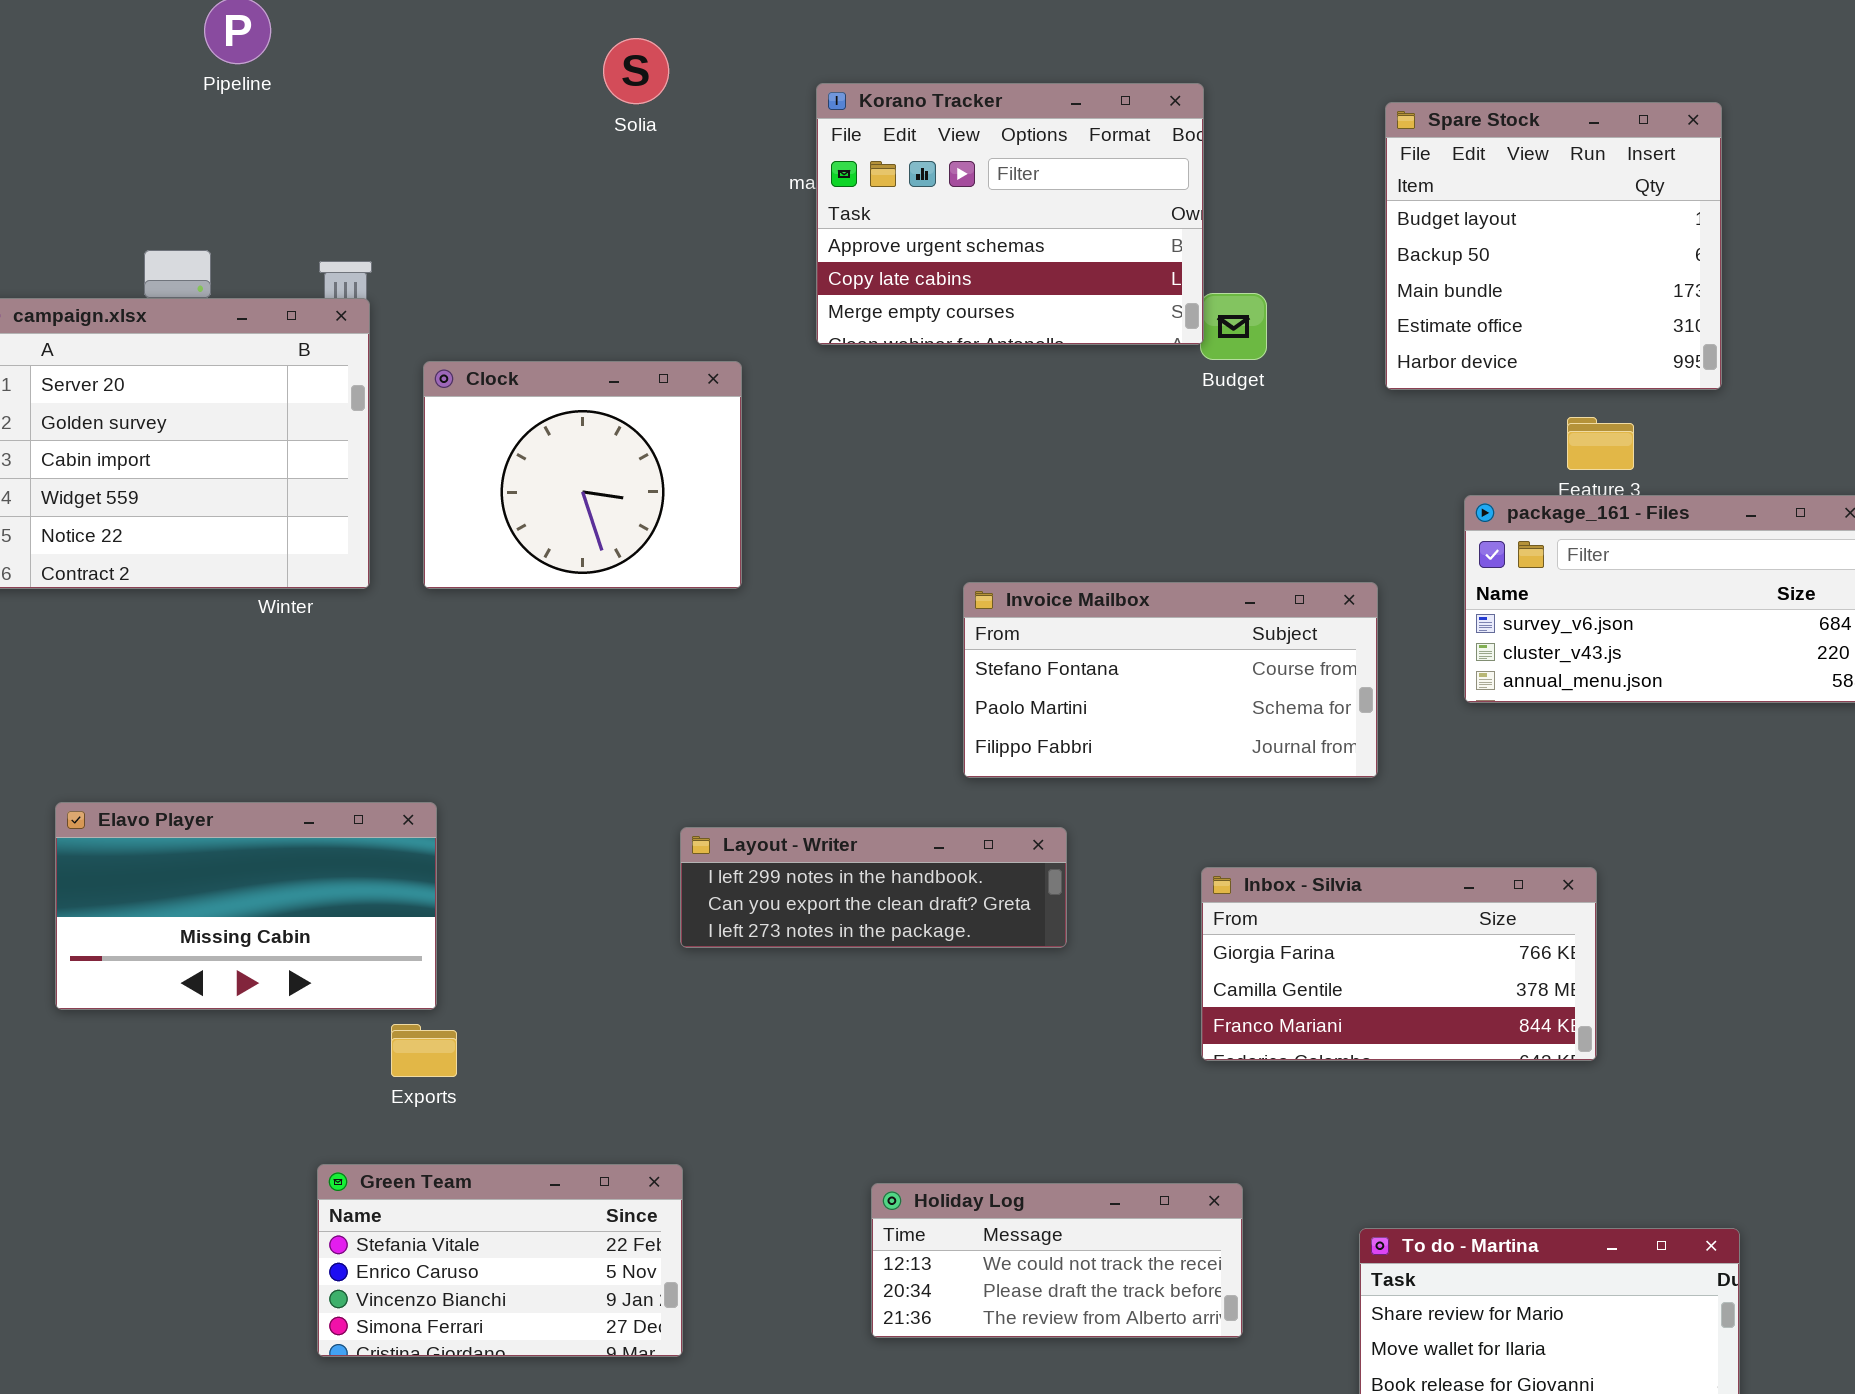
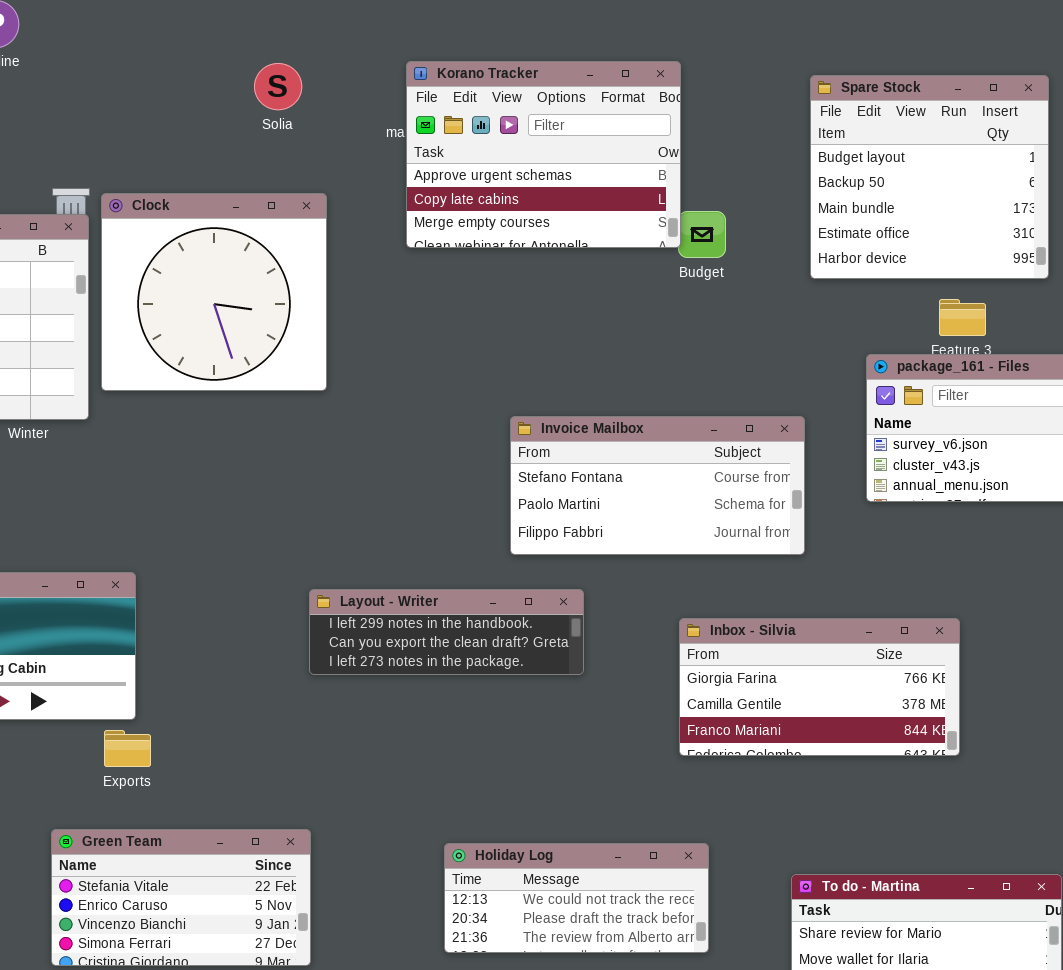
Solia: [603,38,669,104] -> [254,63,302,110], moved
Clock: [423,361,742,589] -> [101,193,327,391], moved, resized

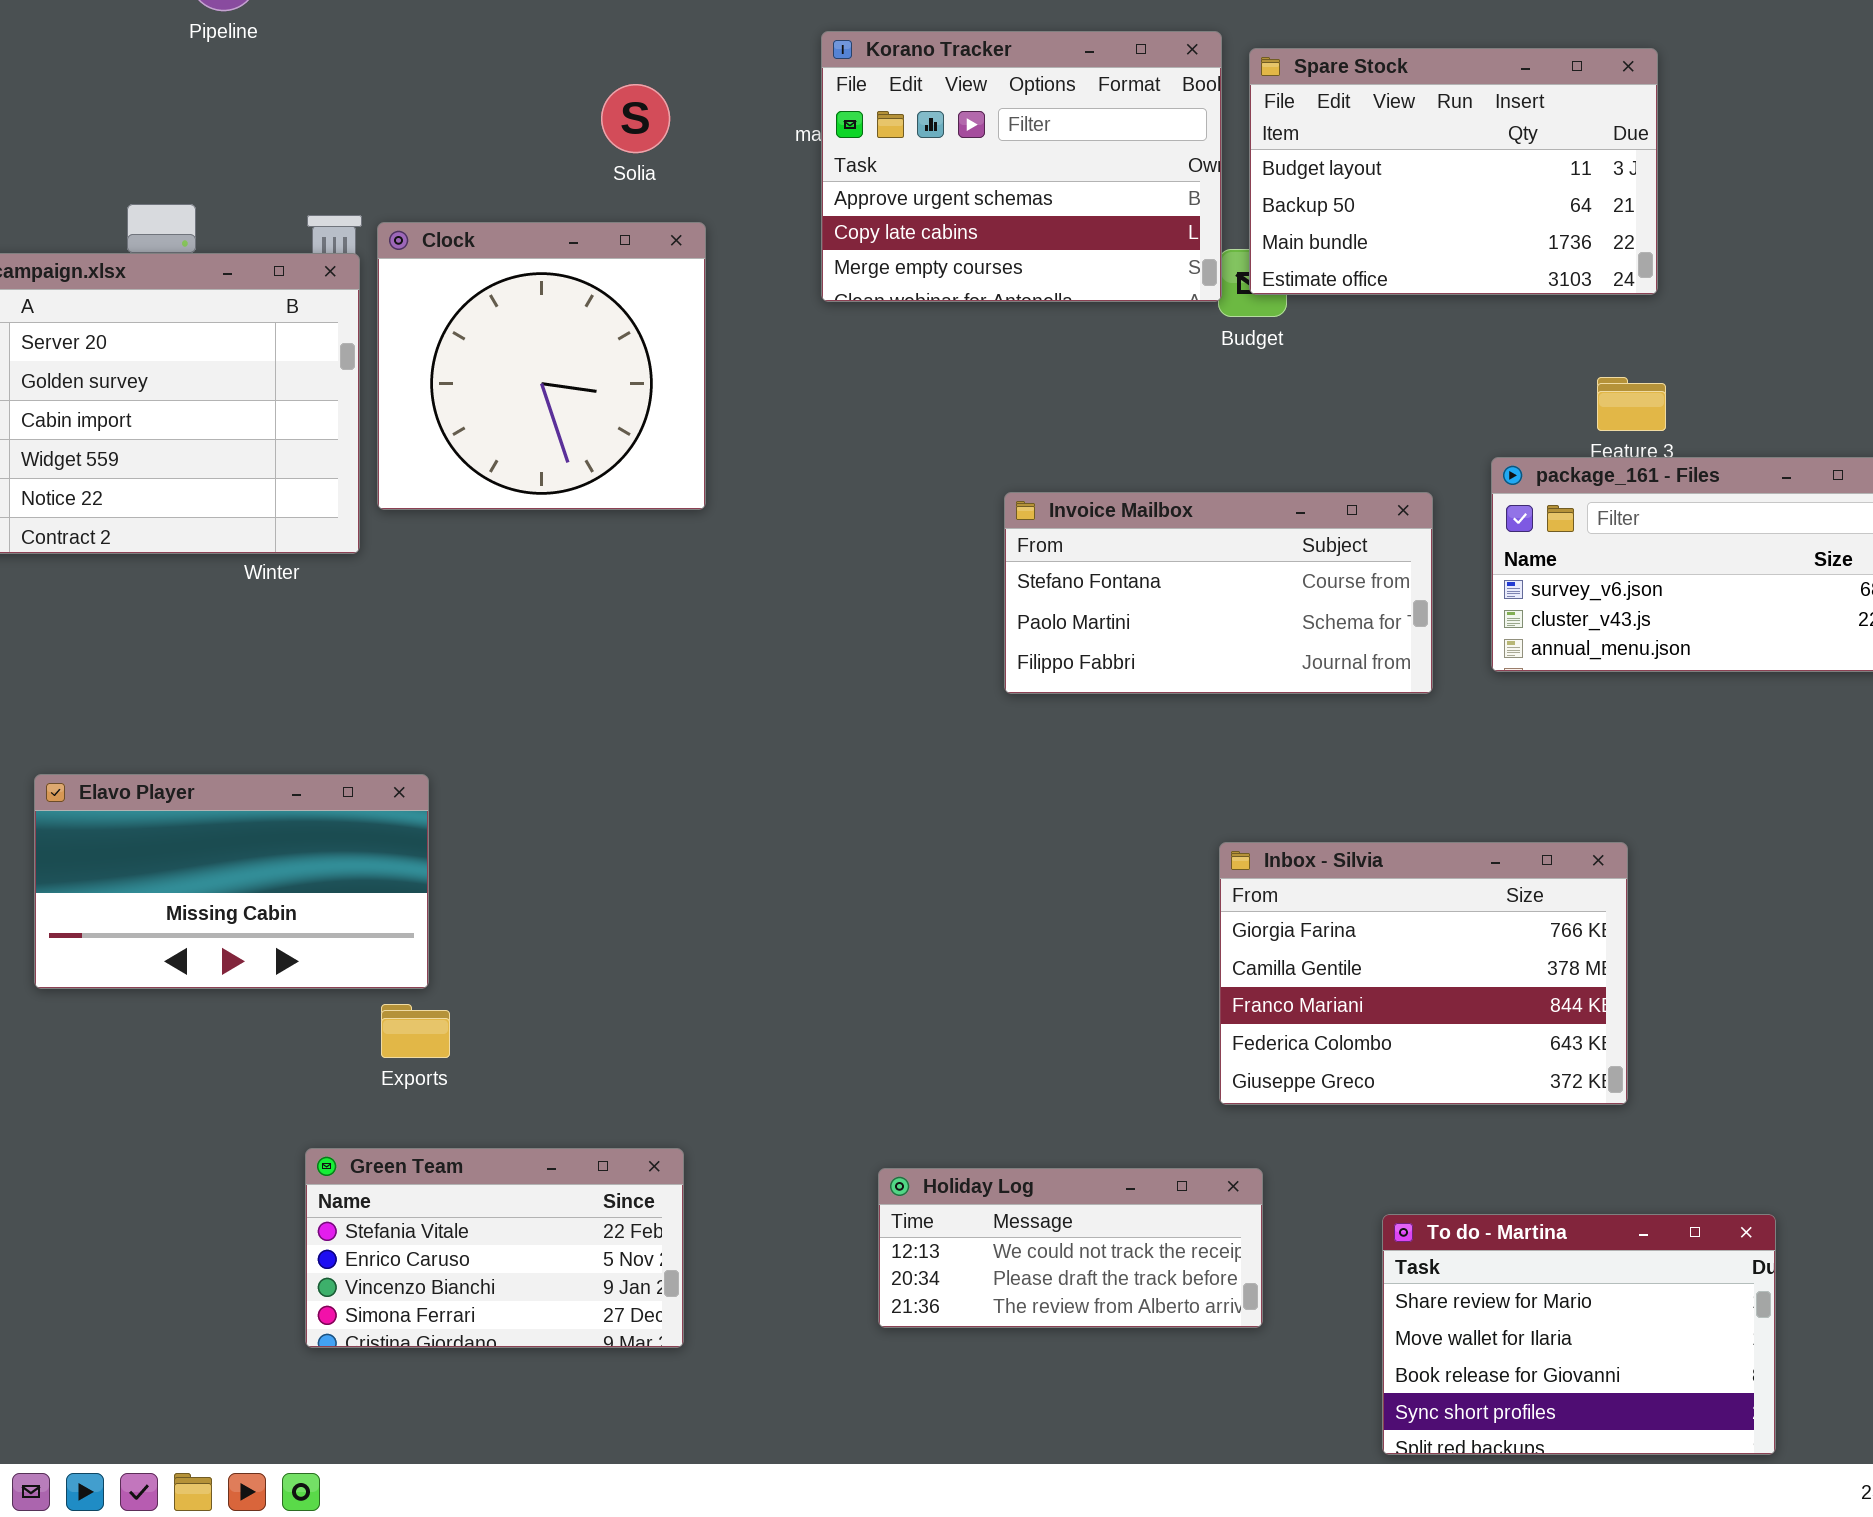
Solia: [254,63,302,110] -> [601,84,670,153], moved
Spare Stock: [810,75,1049,279] -> [1249,48,1658,295], moved, resized
Invoice Mailbox: [510,416,805,555] -> [1004,492,1433,694], moved
Layout - Writer: [309,589,584,675] -> none, closed
Inbox - Silvia: [679,618,960,756] -> [1219,842,1628,1105], resized

